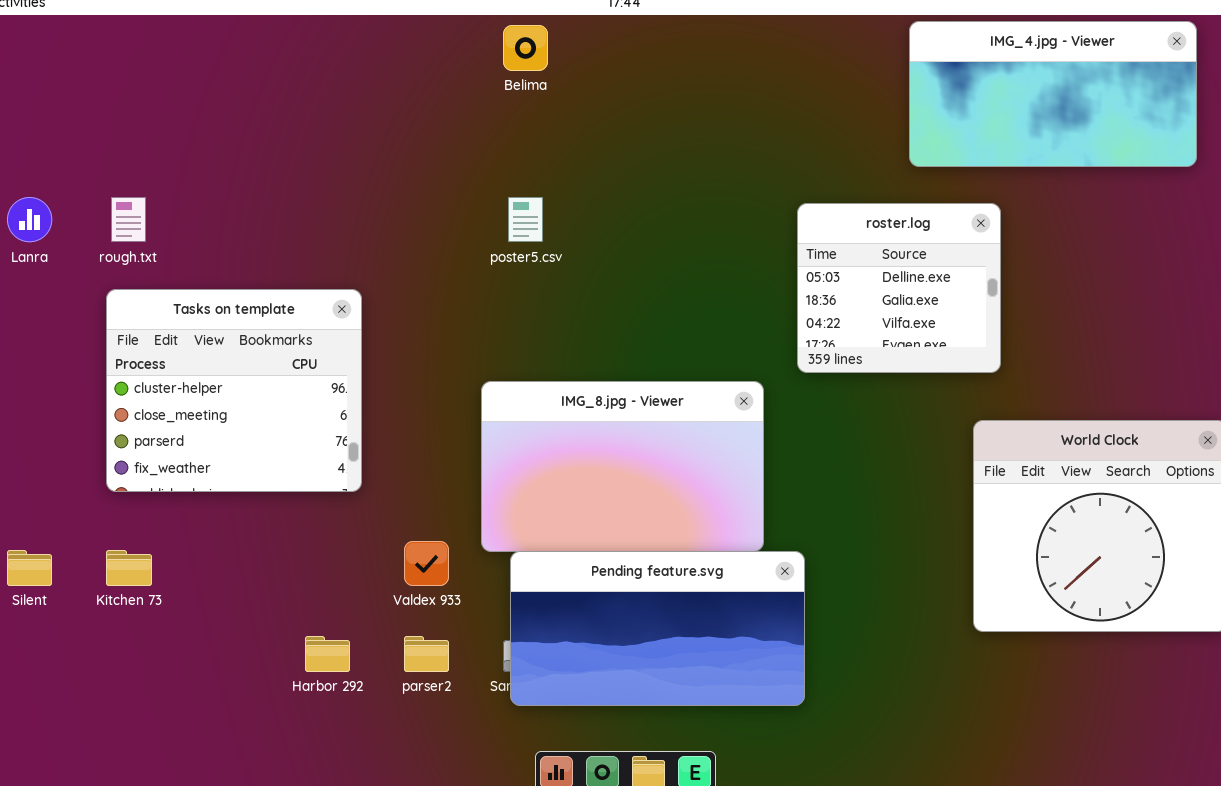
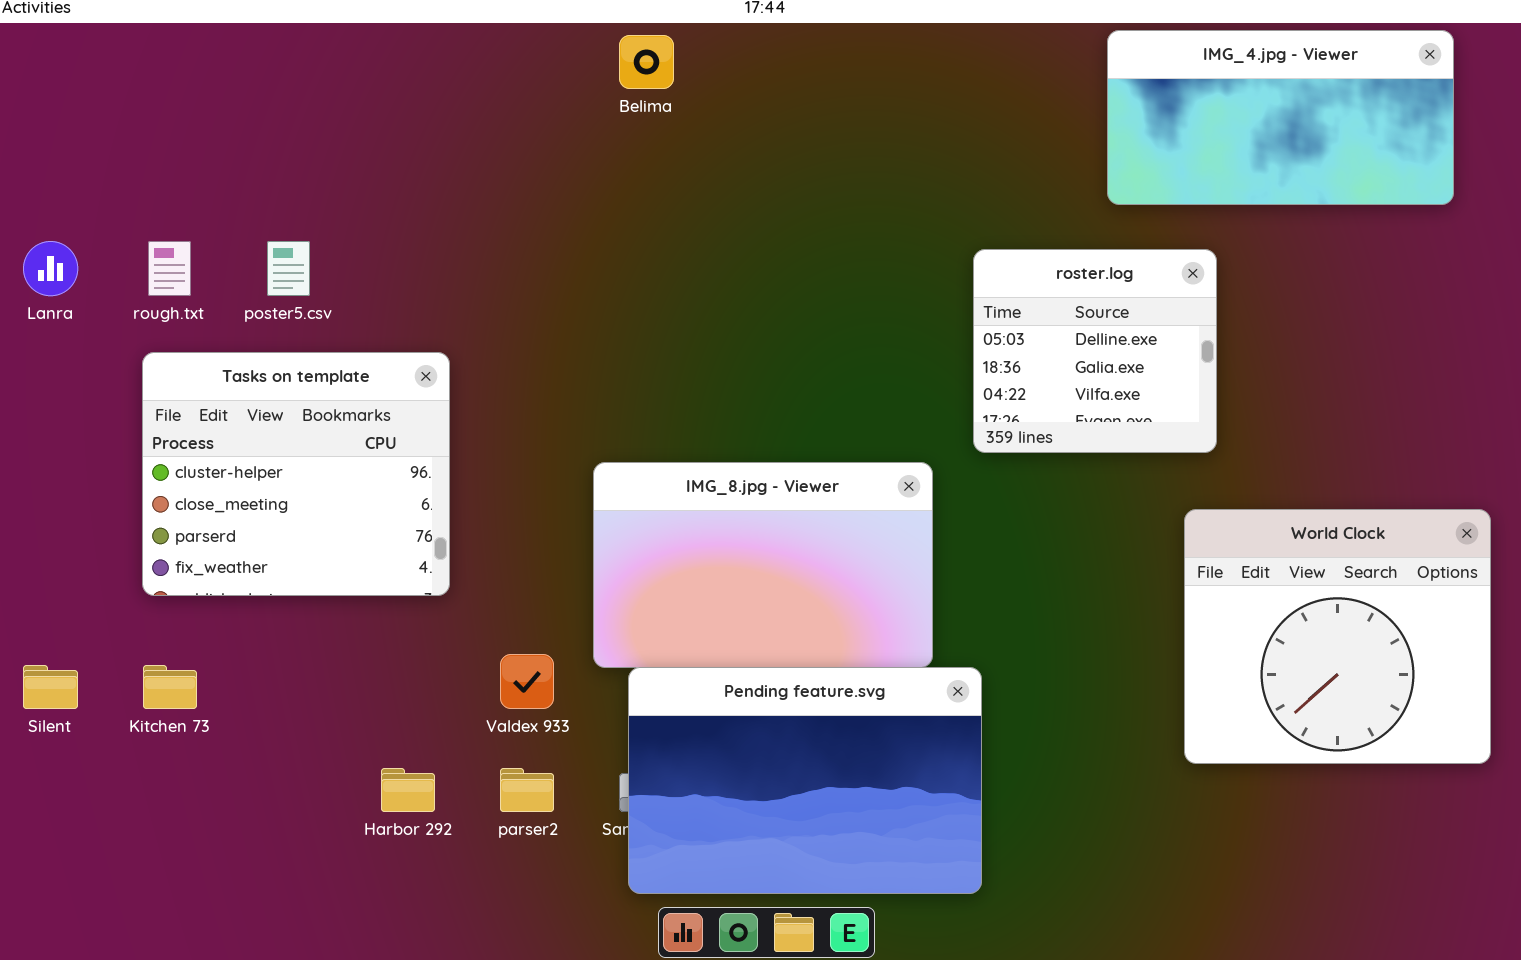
poster5.csv: [508,197,543,242] -> [267,241,310,296], moved
Pending feature.svg: [510,551,805,706] -> [628,667,982,894], resized

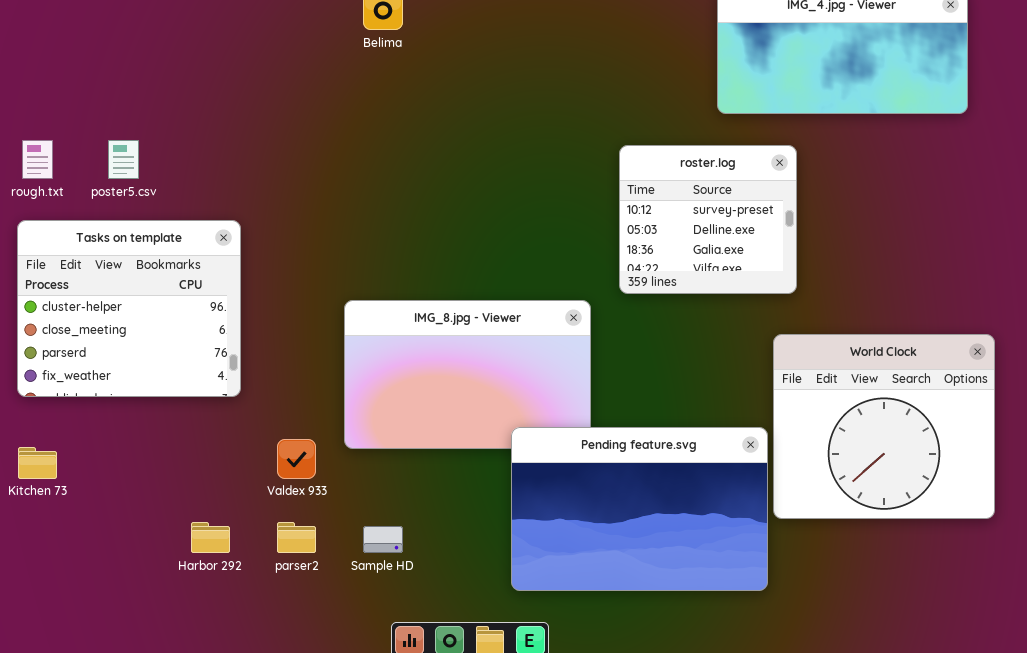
roster.log: [973,249,1217,453] -> [619,145,797,294], scrolled up 1 row
Pending feature.svg: [628,667,982,894] -> [511,427,768,591], moved

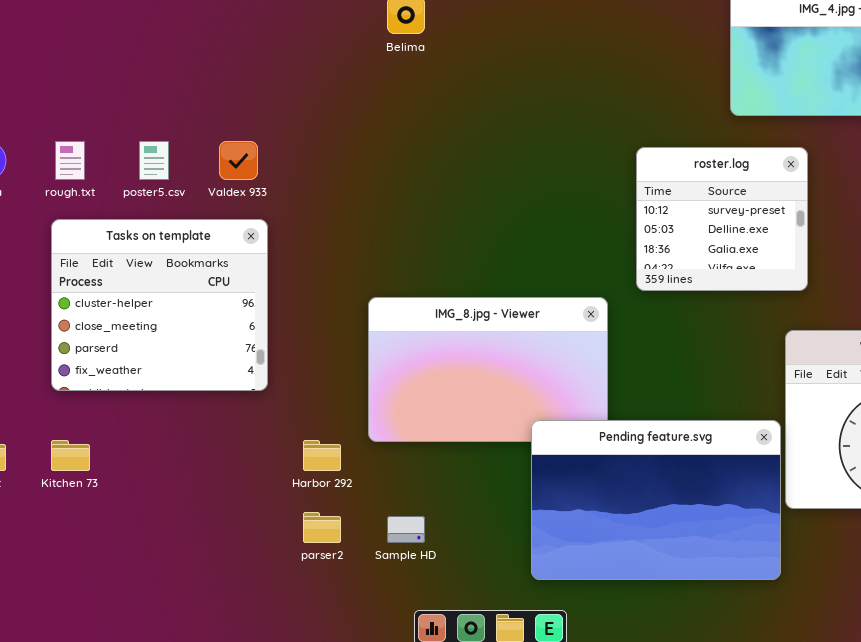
Valdex 933: [277,439,316,479] -> [219,141,258,180], moved
Harbor 292: [191,522,230,553] -> [303,440,341,471], moved

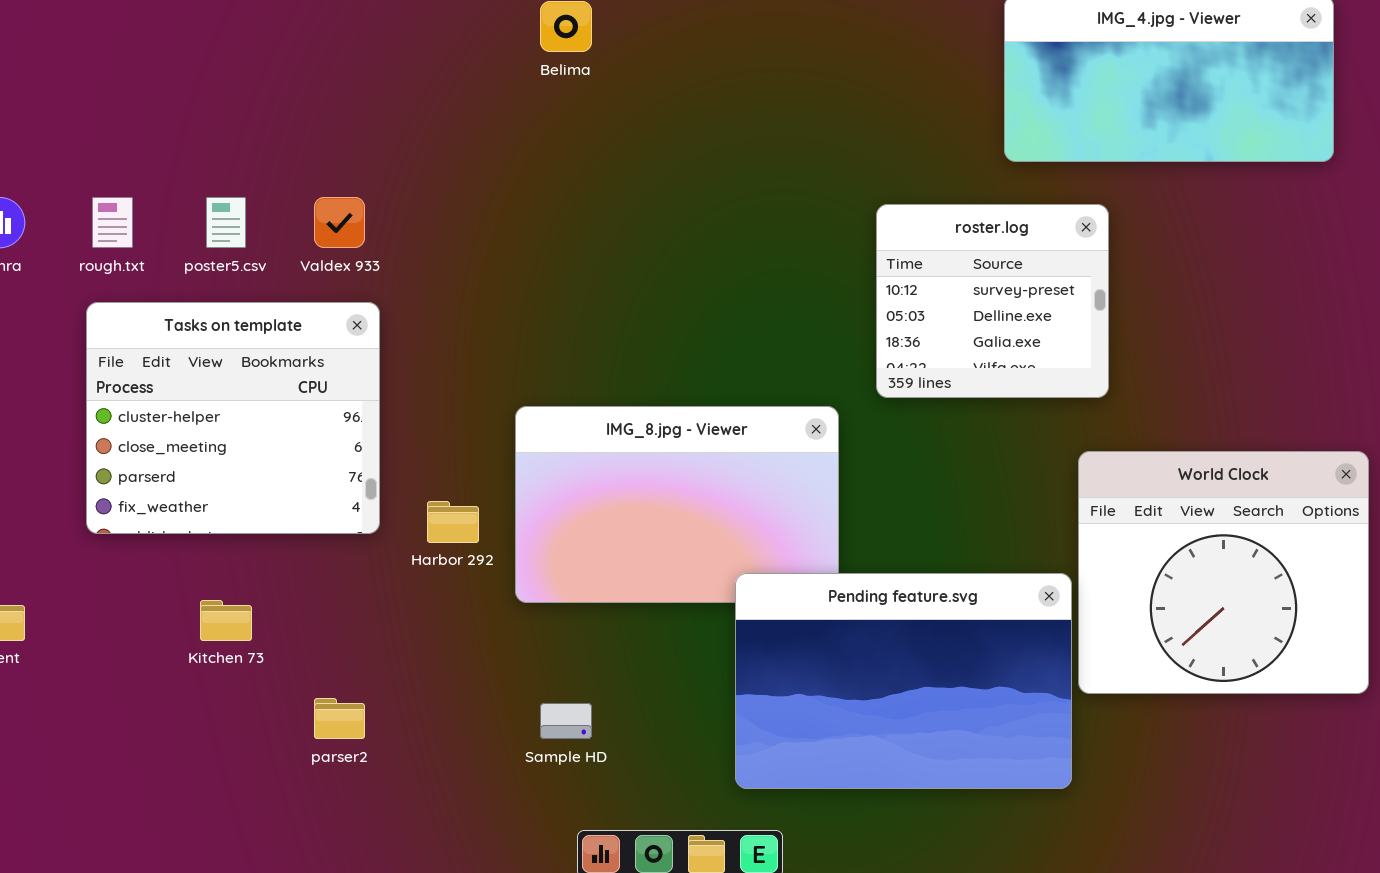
Kitchen 73: [51,440,90,471] -> [200,600,252,641], moved
Harbor 292: [303,440,341,471] -> [427,501,479,543], moved
parser2: [303,512,341,543] -> [314,698,365,739], moved

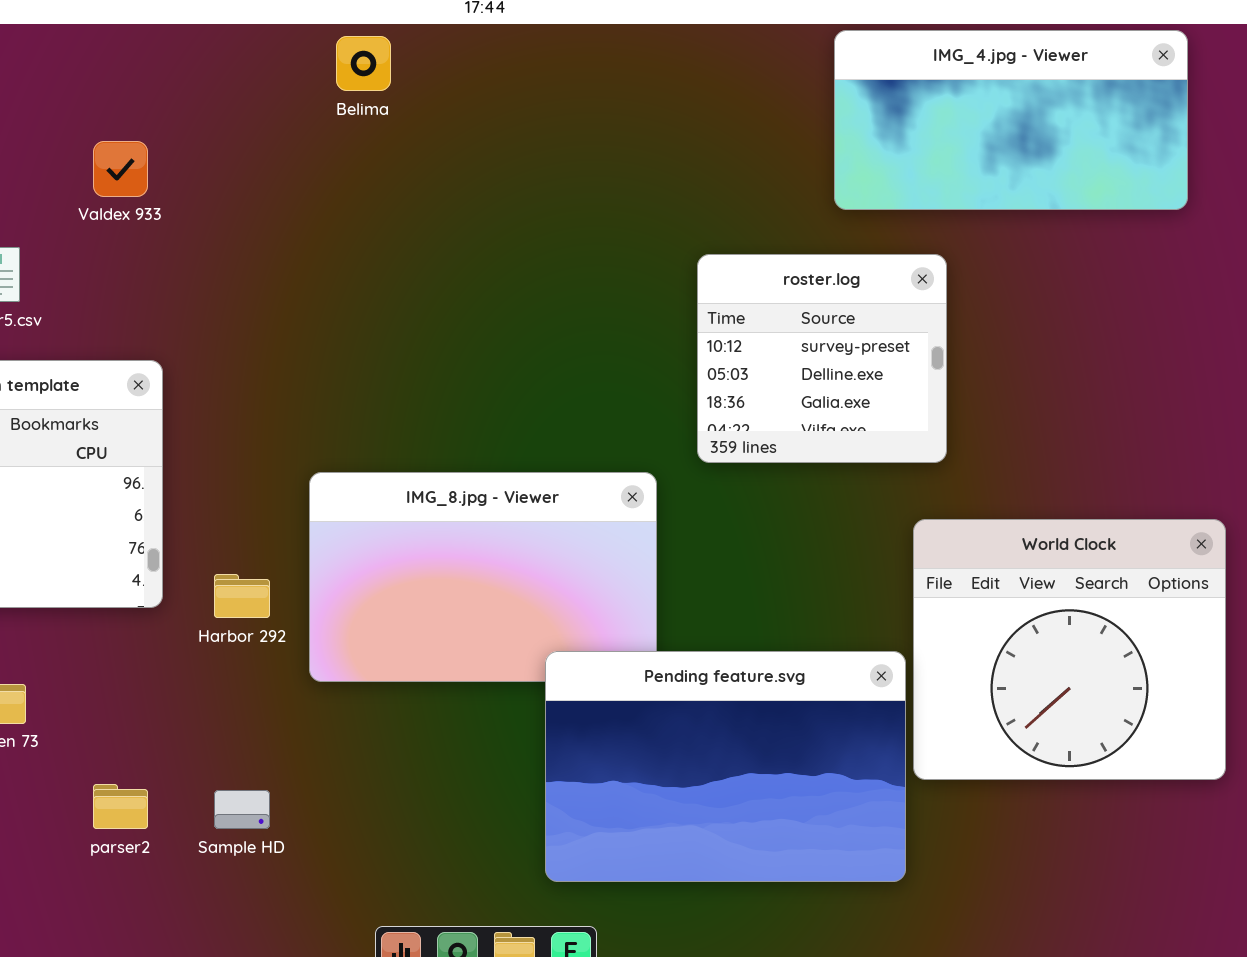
Valdex 933: [314,197,365,248] -> [93,141,148,197], moved
Sample HD: [540,703,592,739] -> [214,790,270,829], moved

